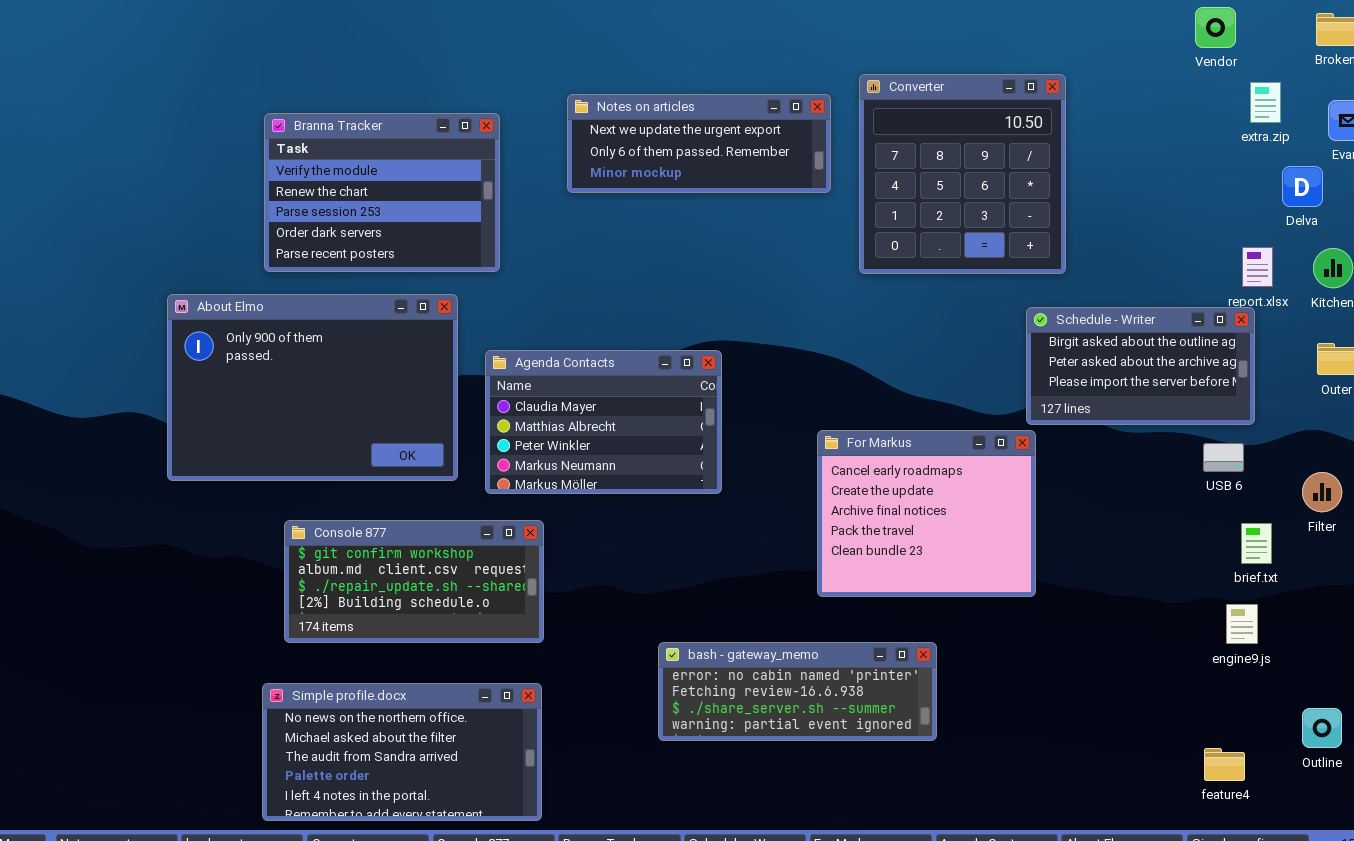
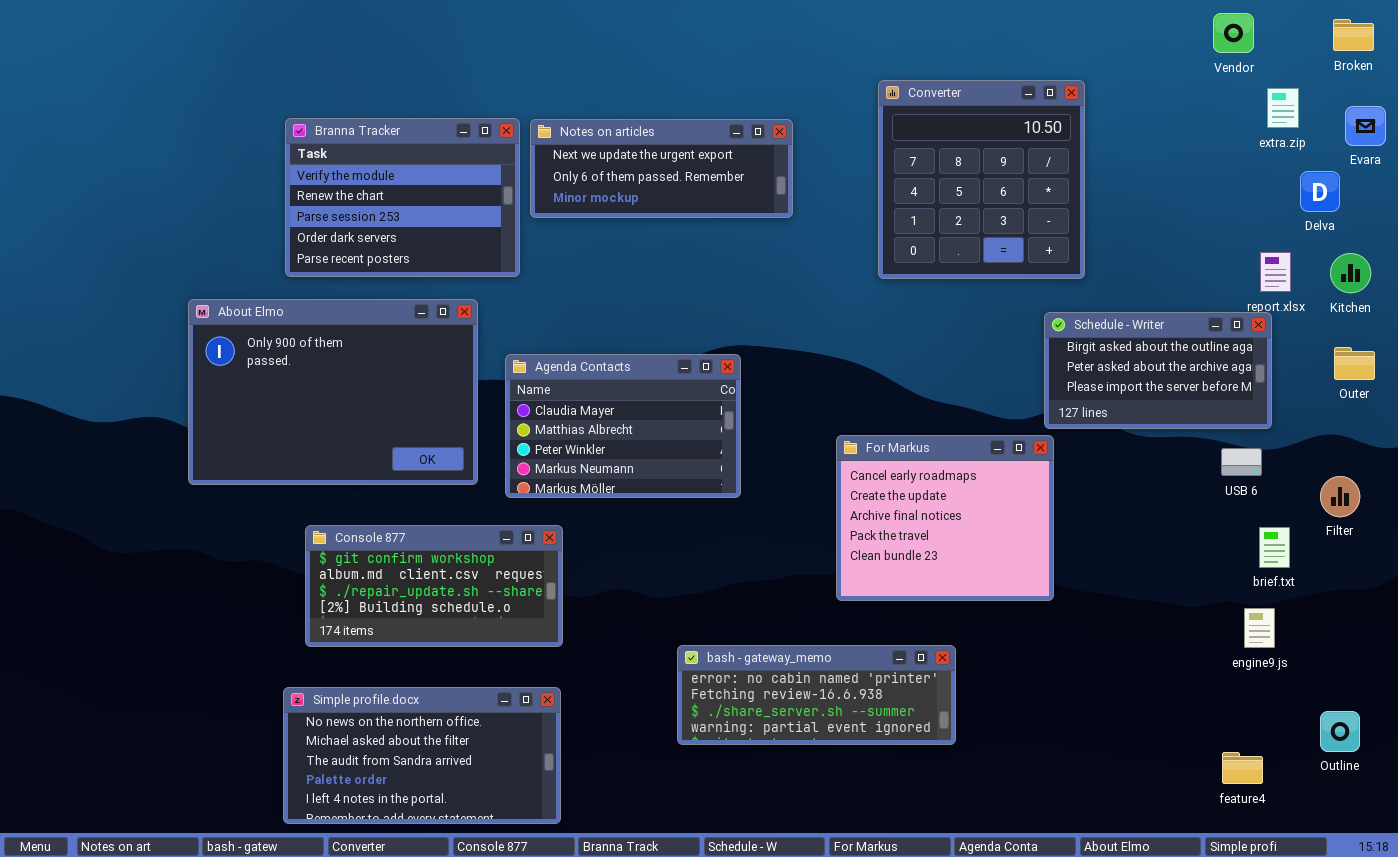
Notes on articles: [567,94,831,193] -> [530,119,793,218], moved

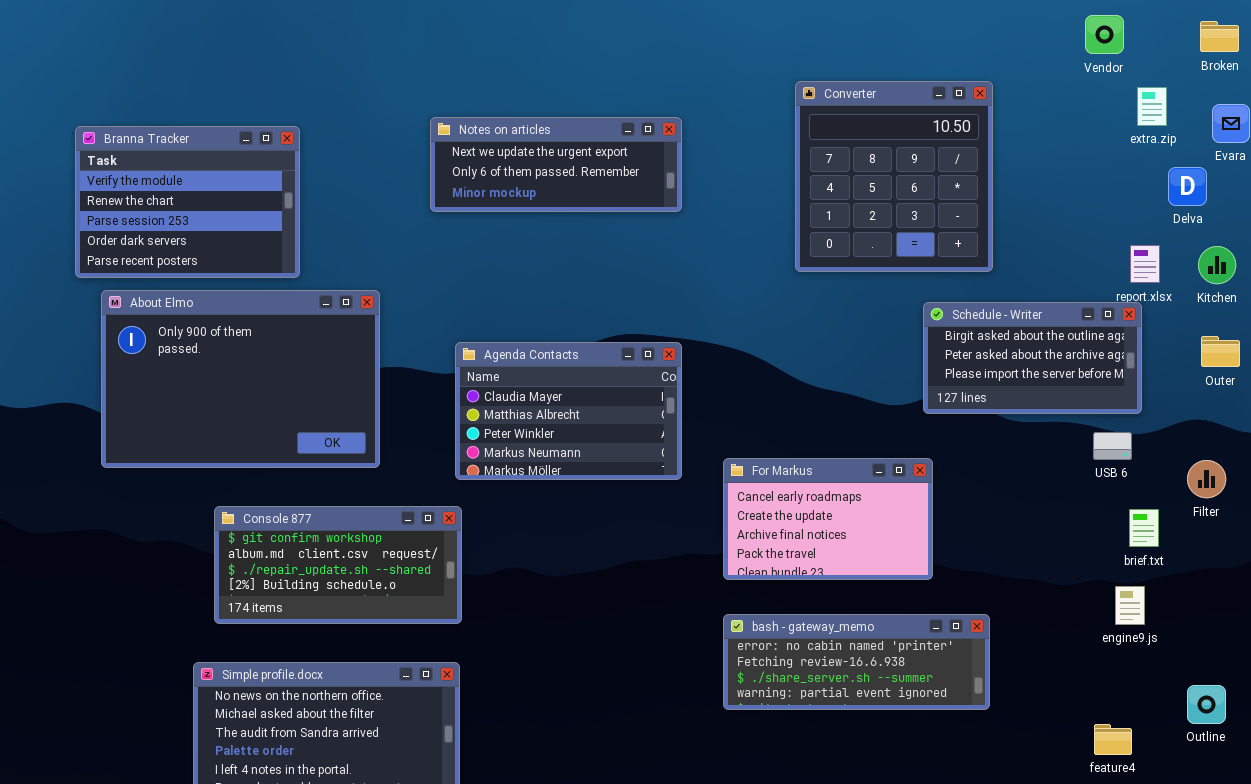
Converter: [878,80,1085,279] -> [795,81,993,272], moved
Branna Tracker: [285,118,520,277] -> [75,126,300,278], moved
Agenda Contacts: [505,354,741,498] -> [455,342,682,480], moved
For Markus: [836,435,1054,601] -> [723,458,933,580], resized
bash - gateway_memo: [677,645,956,745] -> [723,614,990,710], moved

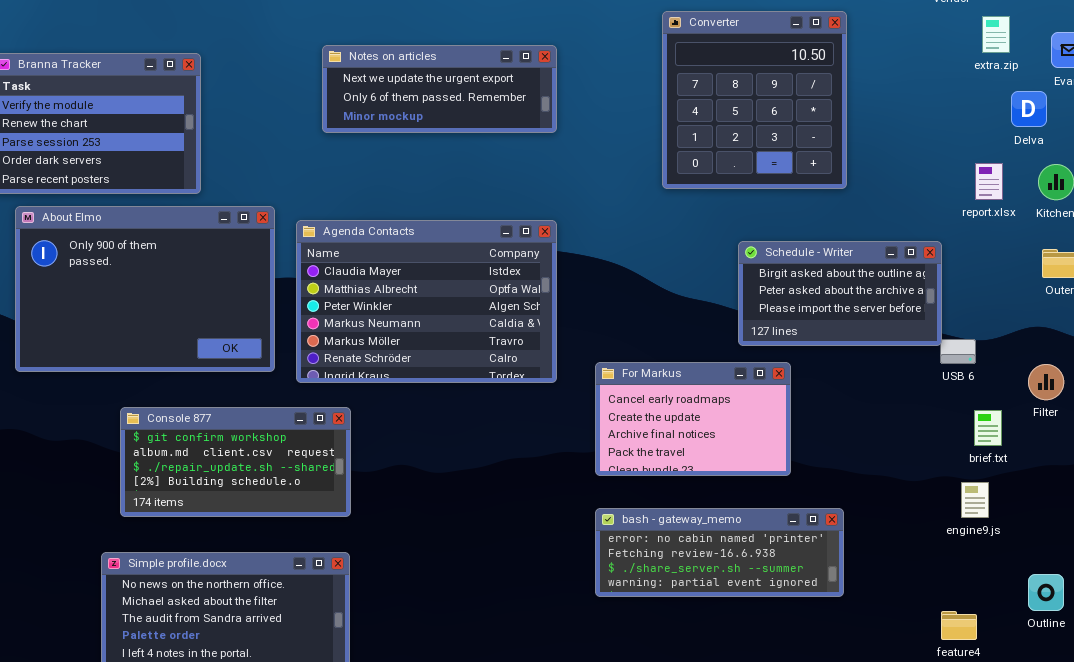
Schedule - Writer: [923,302,1142,414] -> [738,241,942,346], moved
Agenda Contacts: [455,342,682,480] -> [296,220,557,383], resized

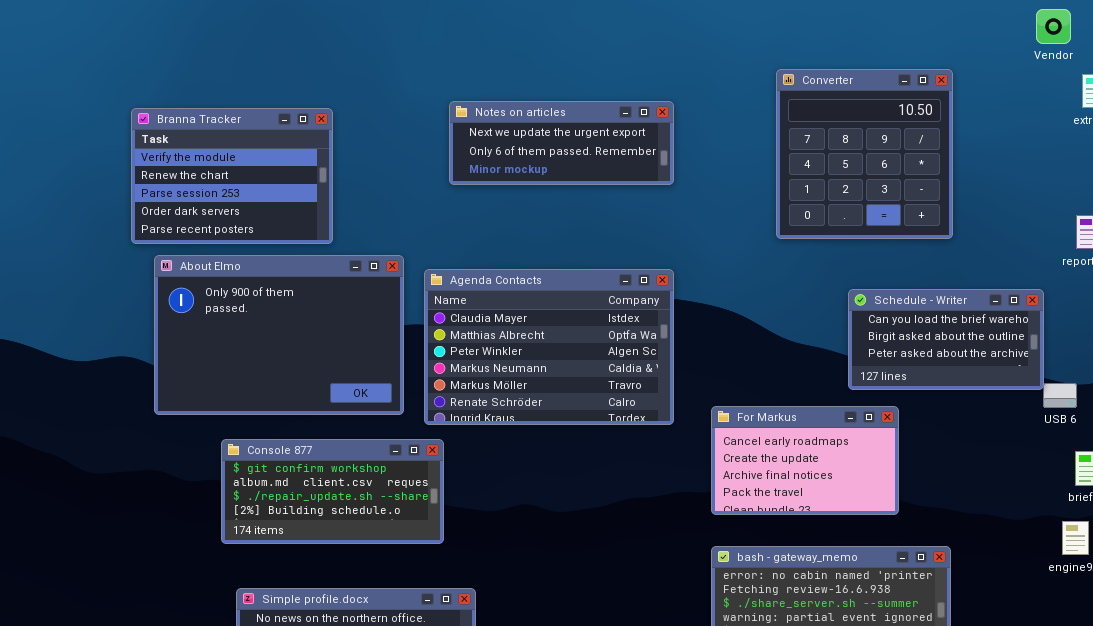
Schedule - Writer: [738,241,942,346] -> [848,289,1044,390], scrolled up 1 row
Console 877: [120,407,351,517] -> [221,439,444,544], moved

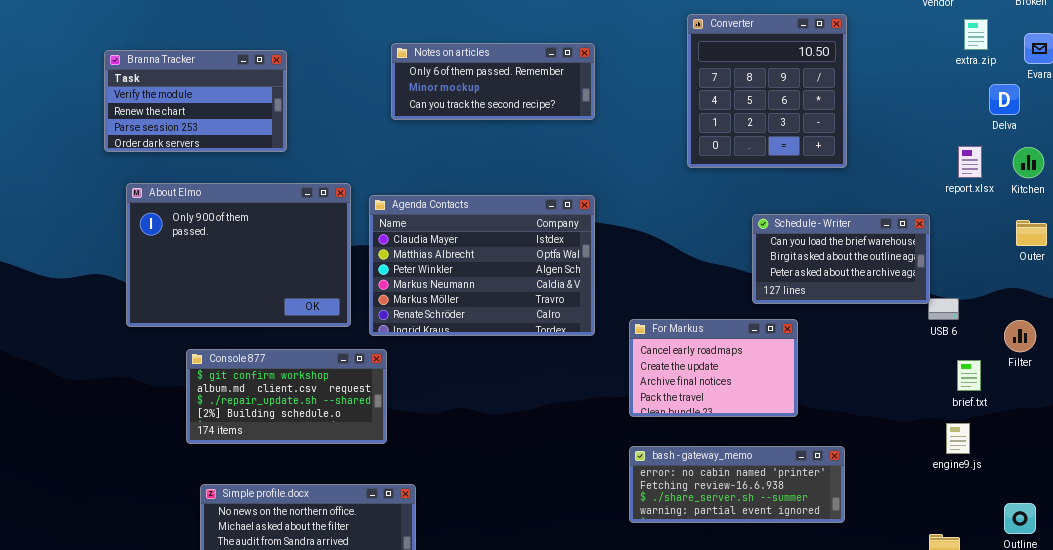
Notes on articles: [449,101,674,185] -> [391,43,595,120], scrolled down 1 row
Branna Tracker: [131,108,333,244] -> [104,50,287,152], resized

